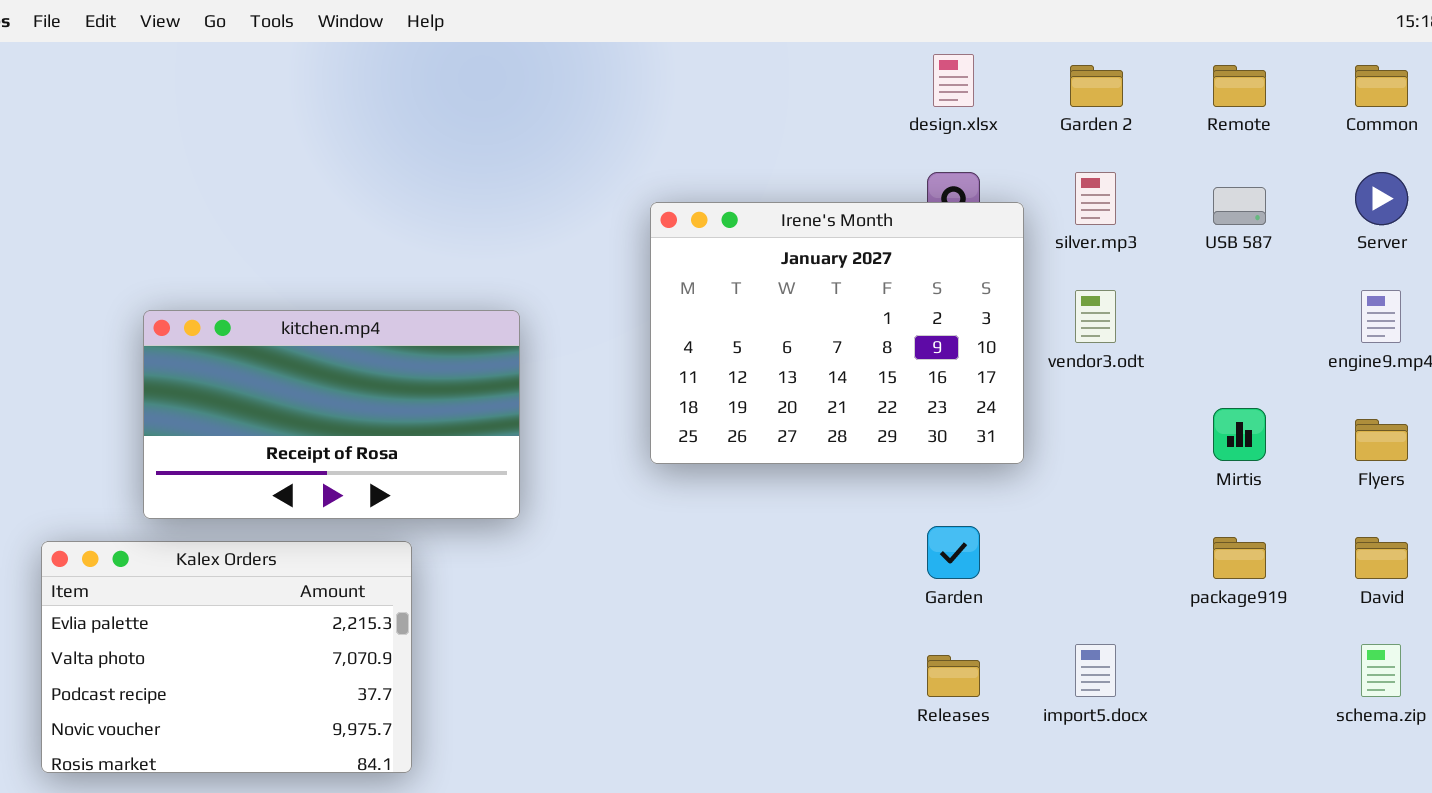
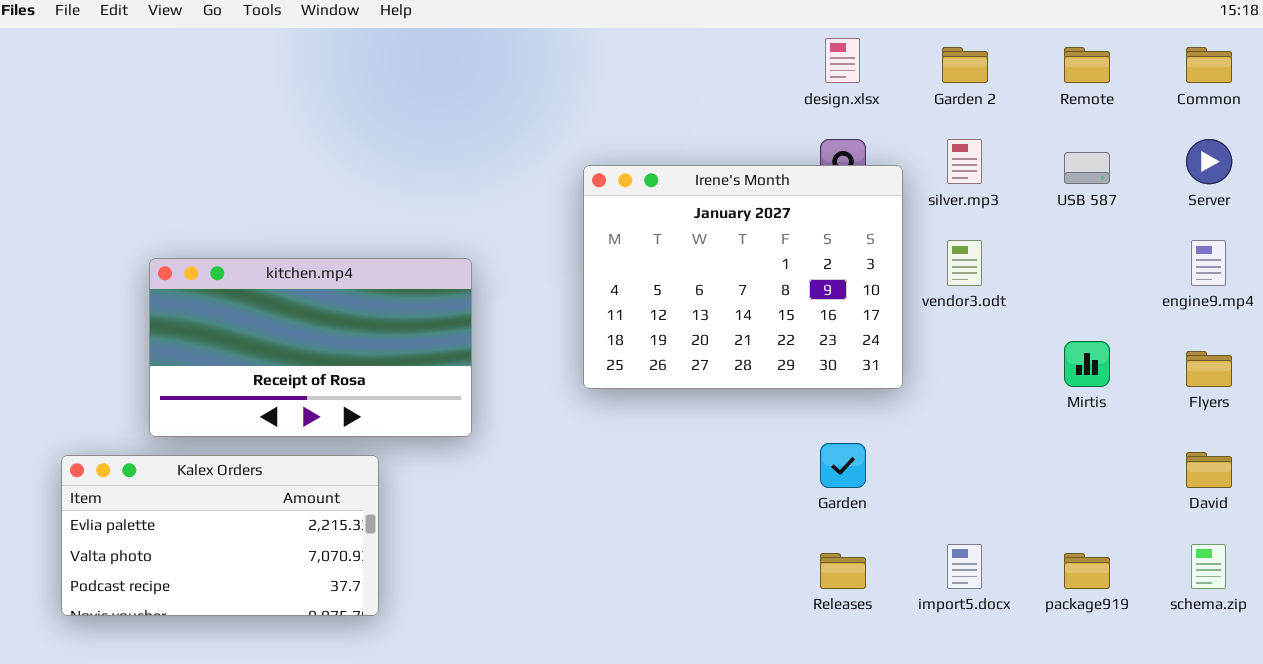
package919: [1213,537,1266,579] -> [1064,553,1110,589], moved
Kalex Orders: [41,541,412,773] -> [61,455,379,616], resized

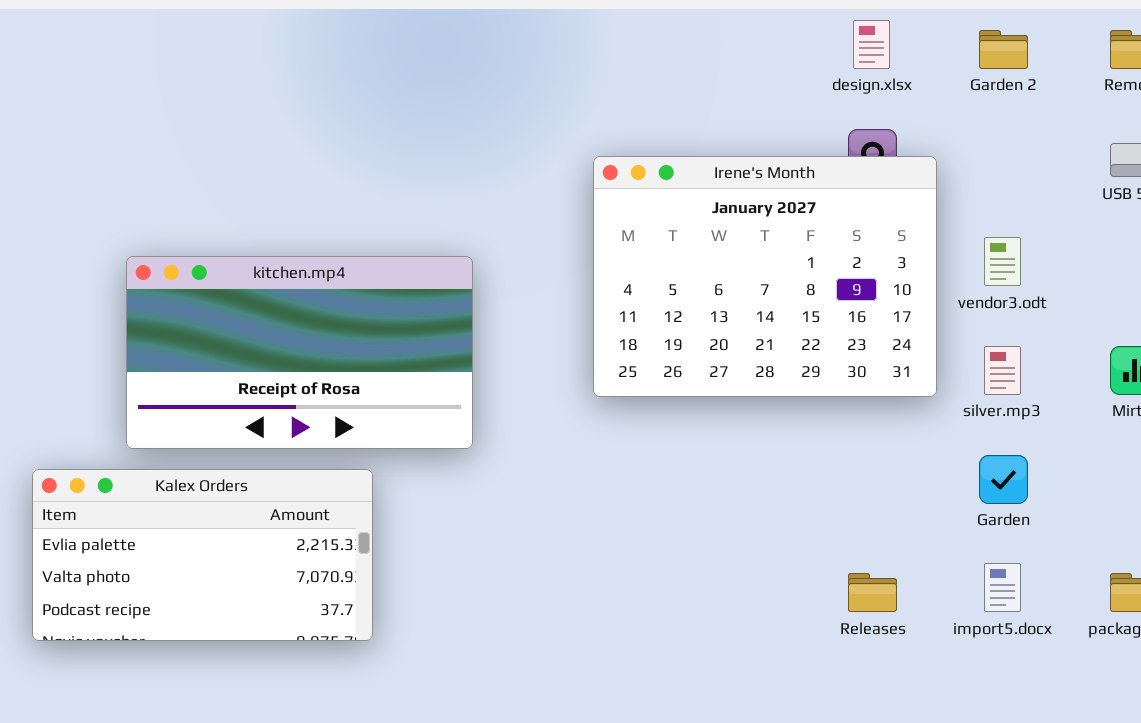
silver.mp3: [947,139,982,184] -> [984,346,1021,395], moved
Garden: [820,443,866,488] -> [979,455,1028,504], moved

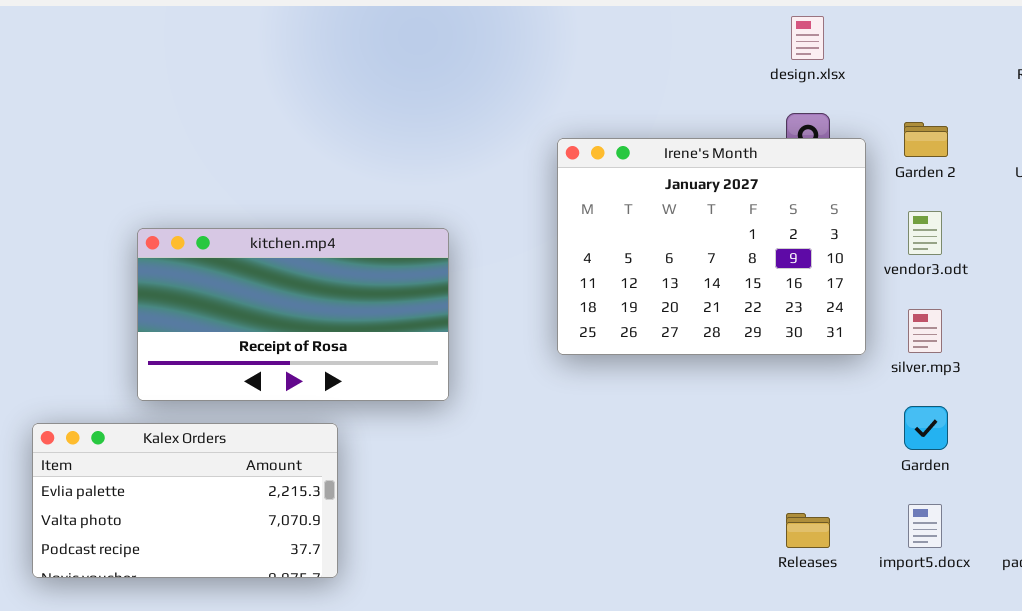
Garden 2: [979,30,1028,69] -> [904,122,948,157], moved
Kalex Orders: [32,469,373,641] -> [32,423,338,578], moved

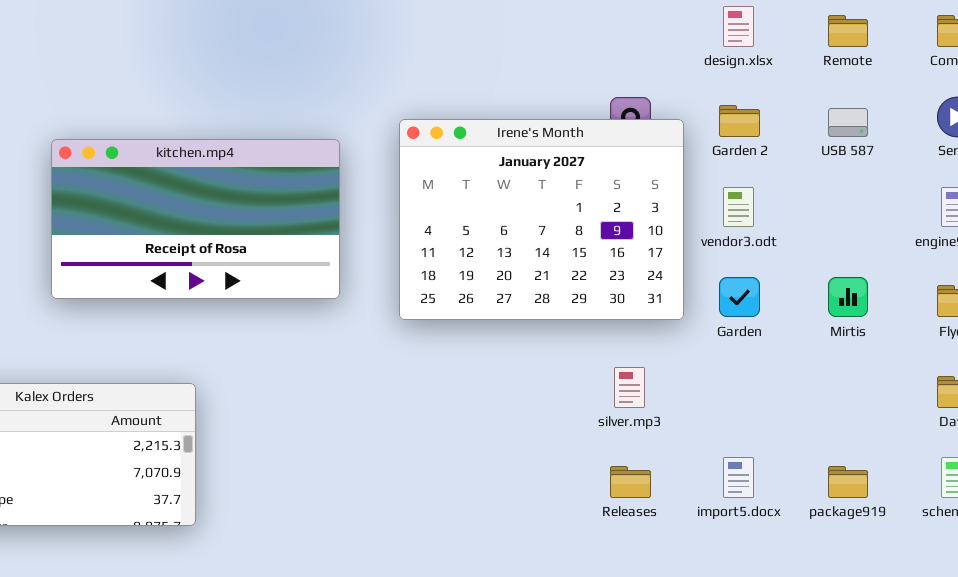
design.xlsx: [791,16,824,60] -> [723,6,754,47], moved
kitchen.mp4: [137,228,449,401] -> [51,139,340,299], moved
silver.mp3: [908,309,942,353] -> [614,367,645,408], moved
Garden: [904,406,948,450] -> [719,277,760,317], moved

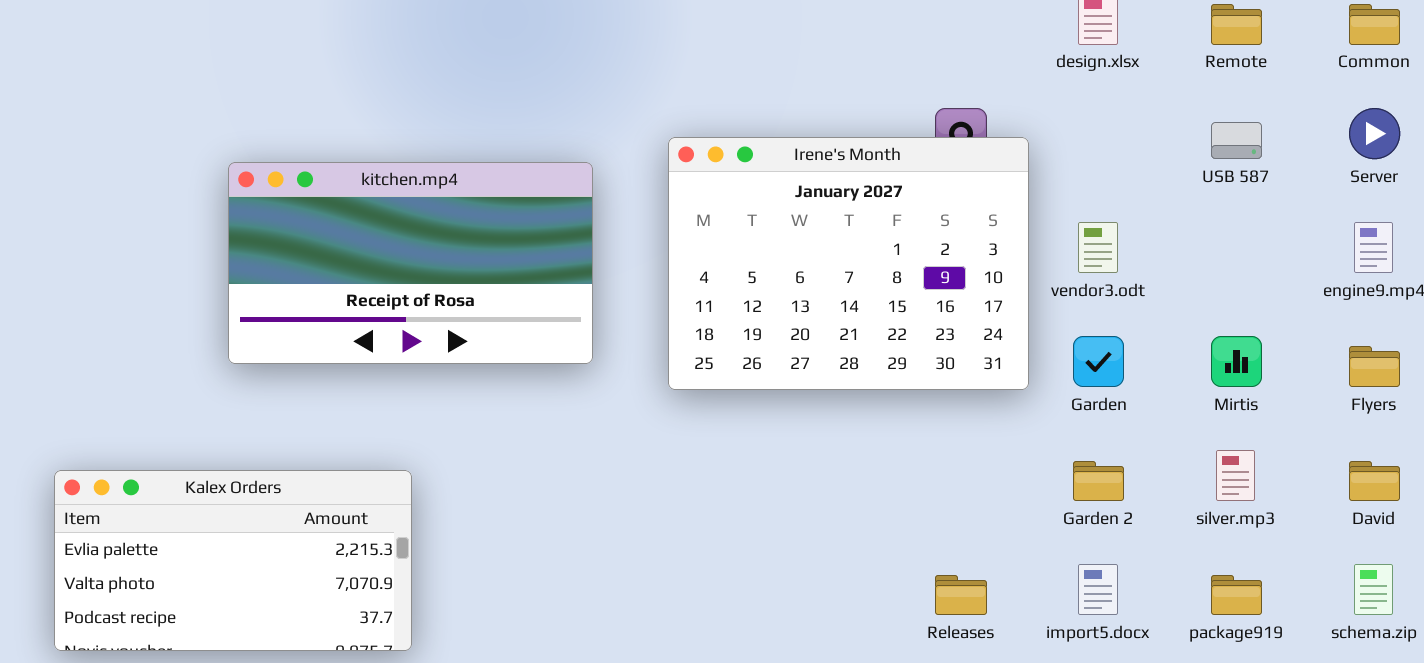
Garden 2: [719,105,760,137] -> [1073,461,1124,501], moved
silver.mp3: [614,367,645,408] -> [1216,450,1255,501], moved

